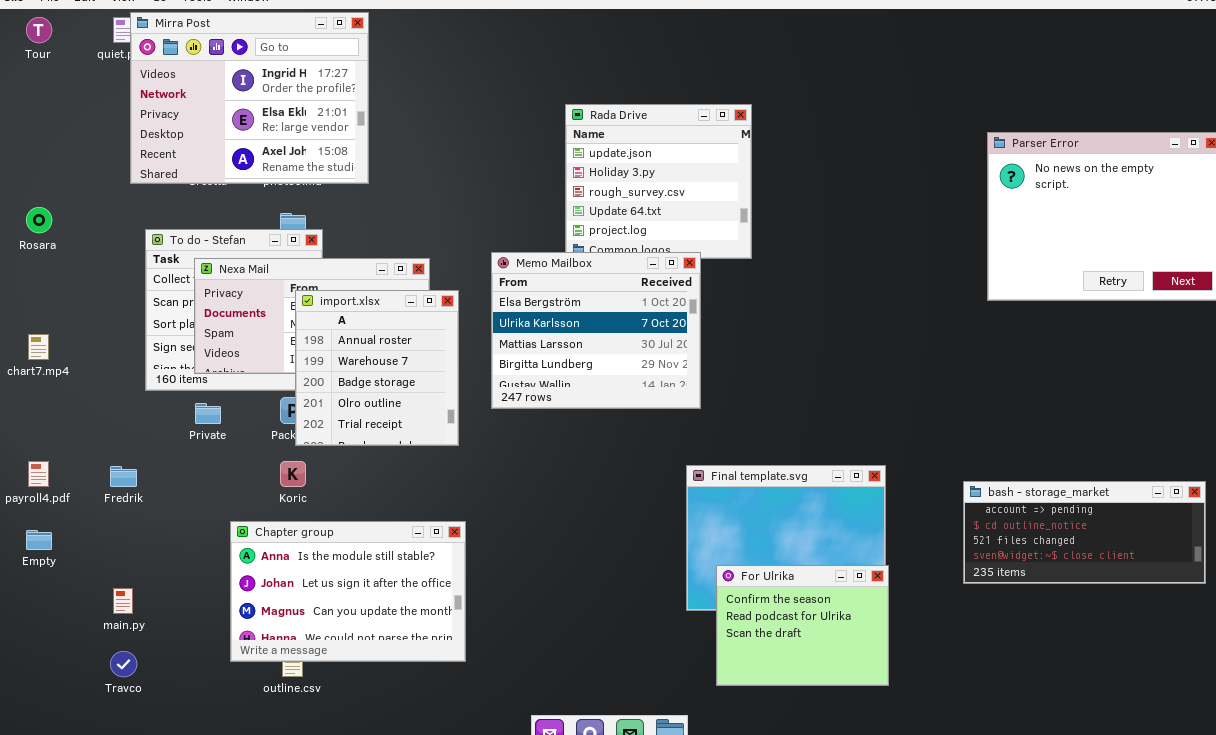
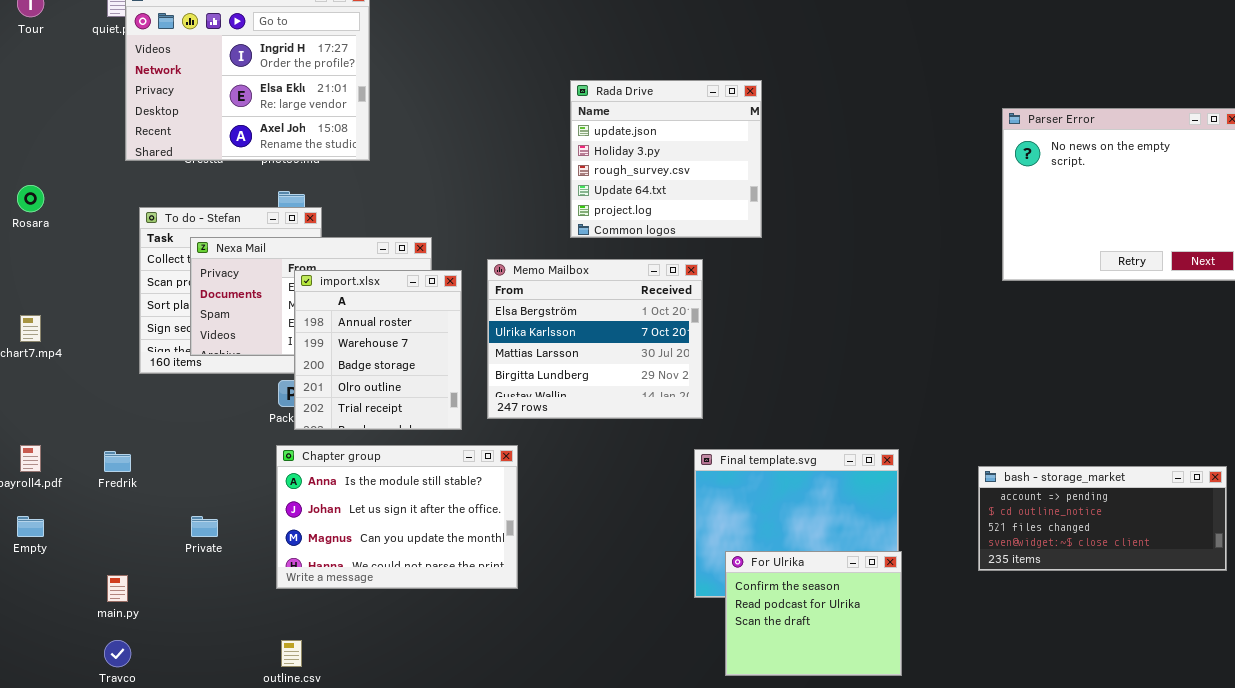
Memo Mailbox: [491,252,701,409] -> [487,259,703,419], moved
Private: [195,403,221,424] -> [191,516,218,537], moved
Chapter group: [230,521,466,662] -> [276,445,518,589], moved

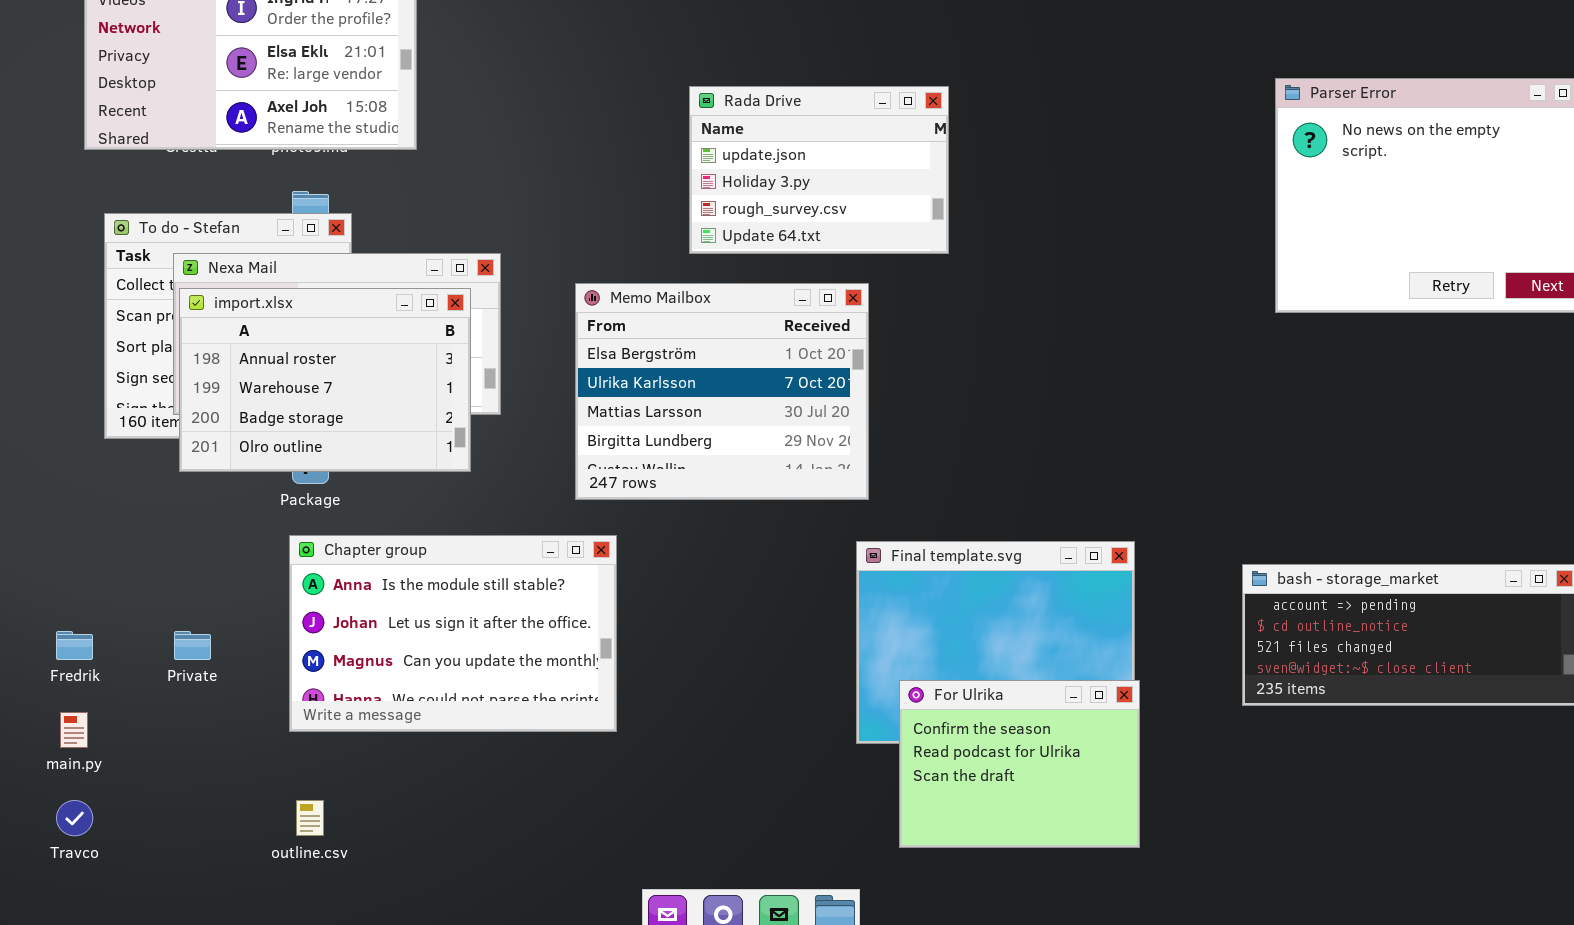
Rada Drive: [570,80,762,238] -> [689,86,949,254], resized
import.xlsx: [294,270,462,430] -> [179,288,471,472], moved, resized
Fredrik: [104,451,131,472] -> [56,631,93,660], moved

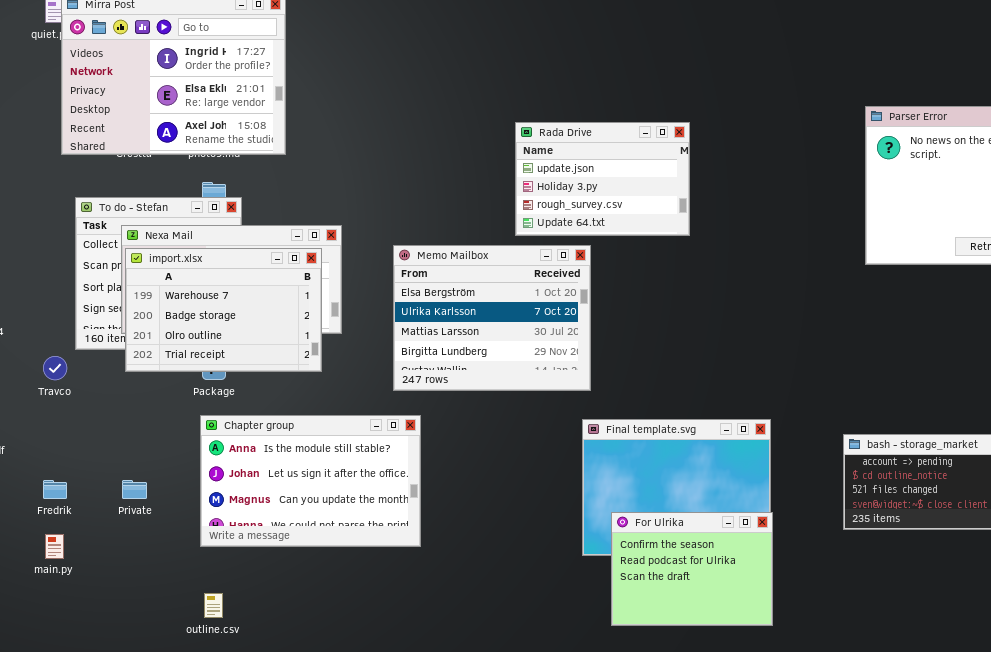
Rada Drive: [689,86,949,254] -> [515,122,690,236], moved
import.xlsx: [179,288,471,472] -> [125,248,322,372], scrolled down 1 row
Travco: [56,800,93,836] -> [43,356,67,380], moved

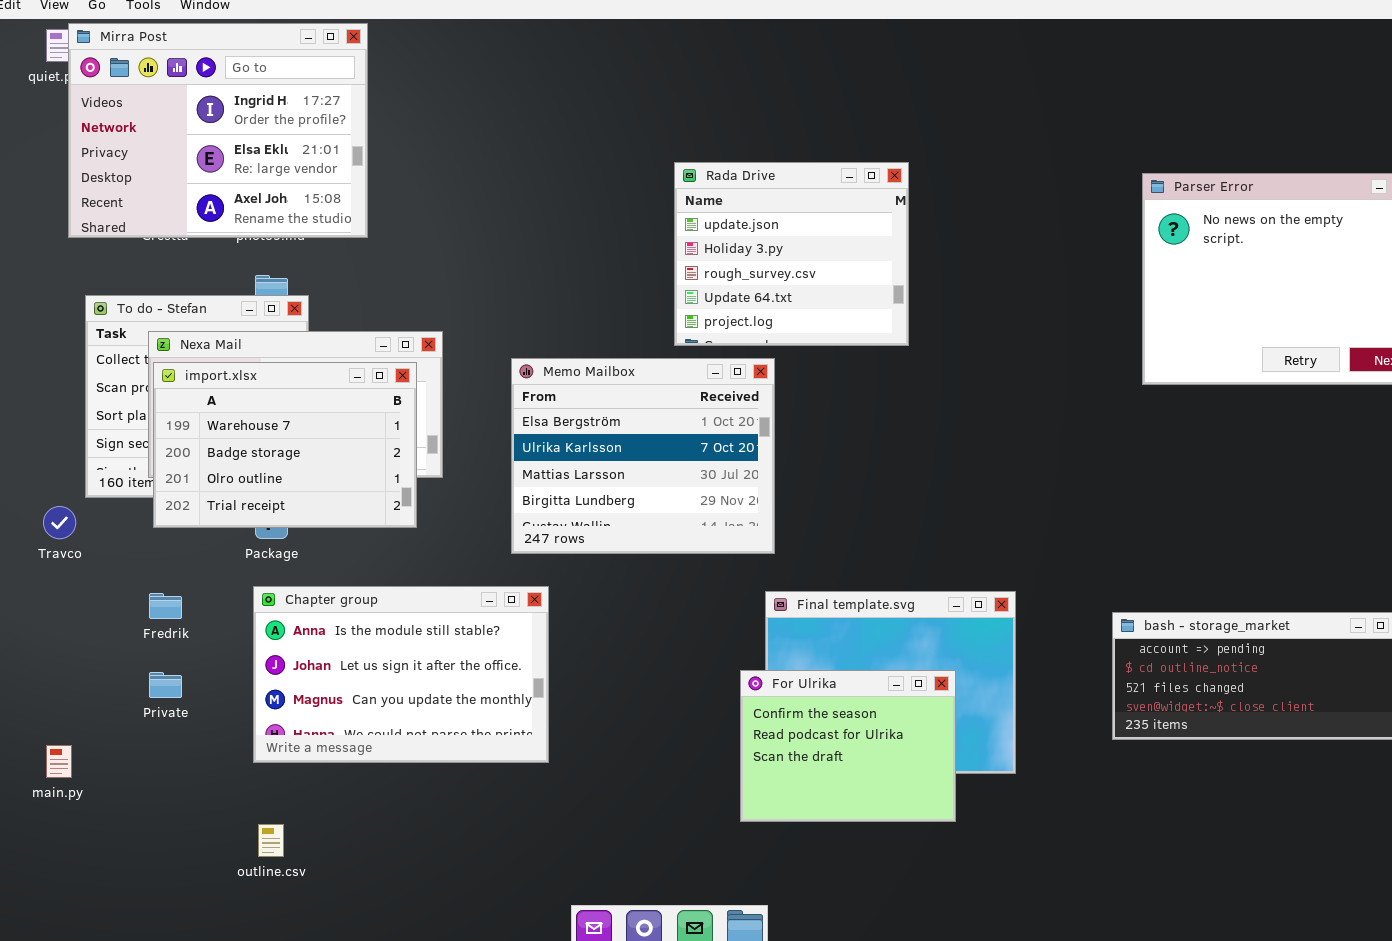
Rada Drive: [515,122,690,236] -> [674,162,909,346], resized
Fredrik: [43,480,67,499] -> [149,593,182,619], moved
For Ulrika: [611,512,773,626] -> [740,670,956,822], moved

